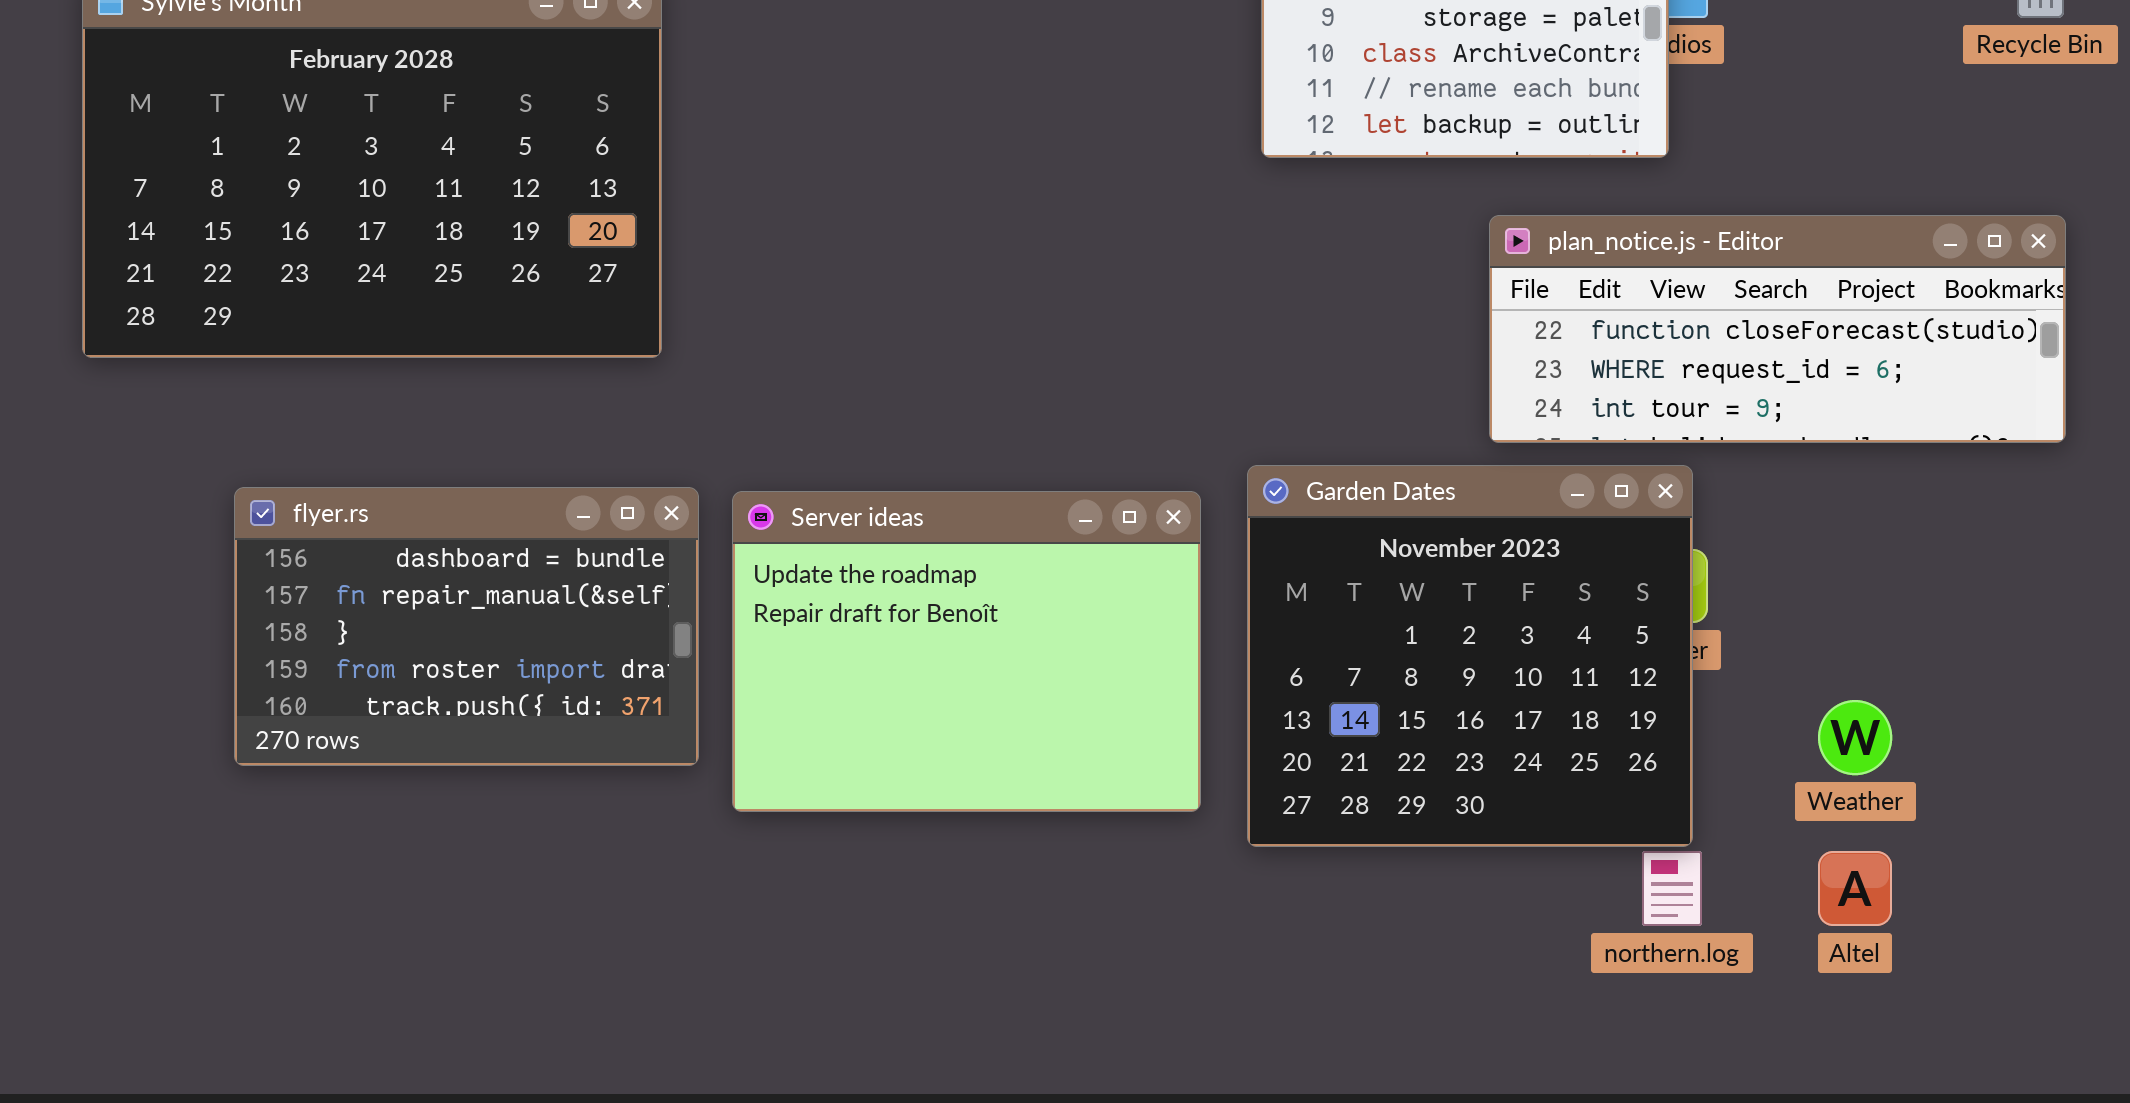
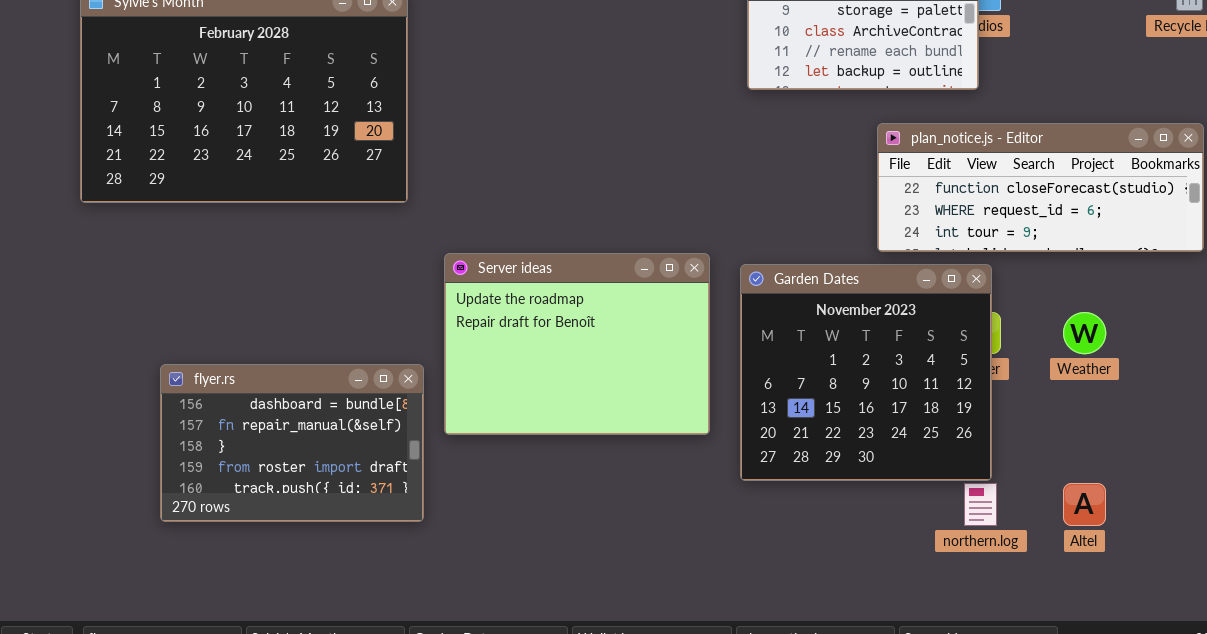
flyer.rs: [234,487,699,766] -> [160,364,424,522], moved
Server ideas: [732,491,1201,812] -> [444,253,710,435], moved
Weather: [1818,700,1892,775] -> [1063,312,1106,354], moved

